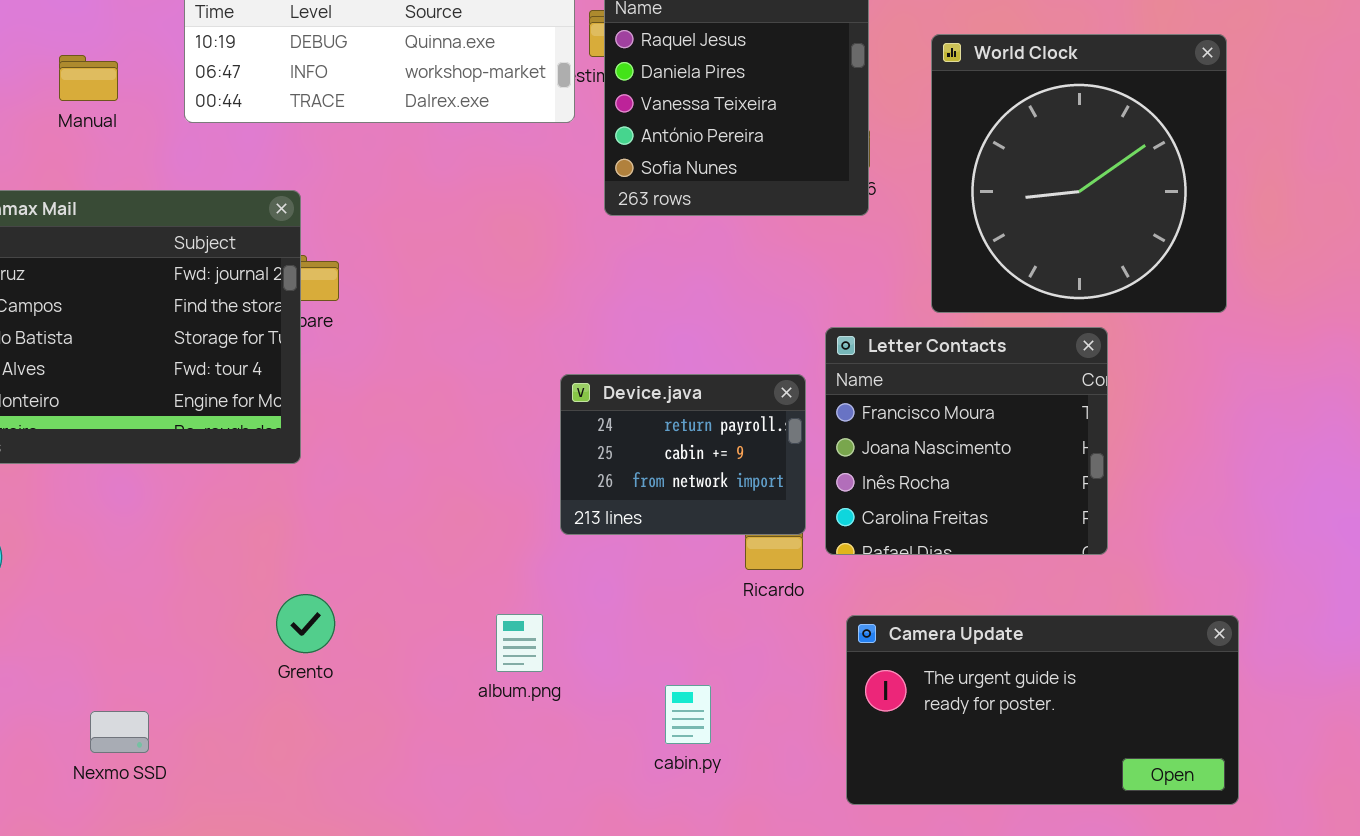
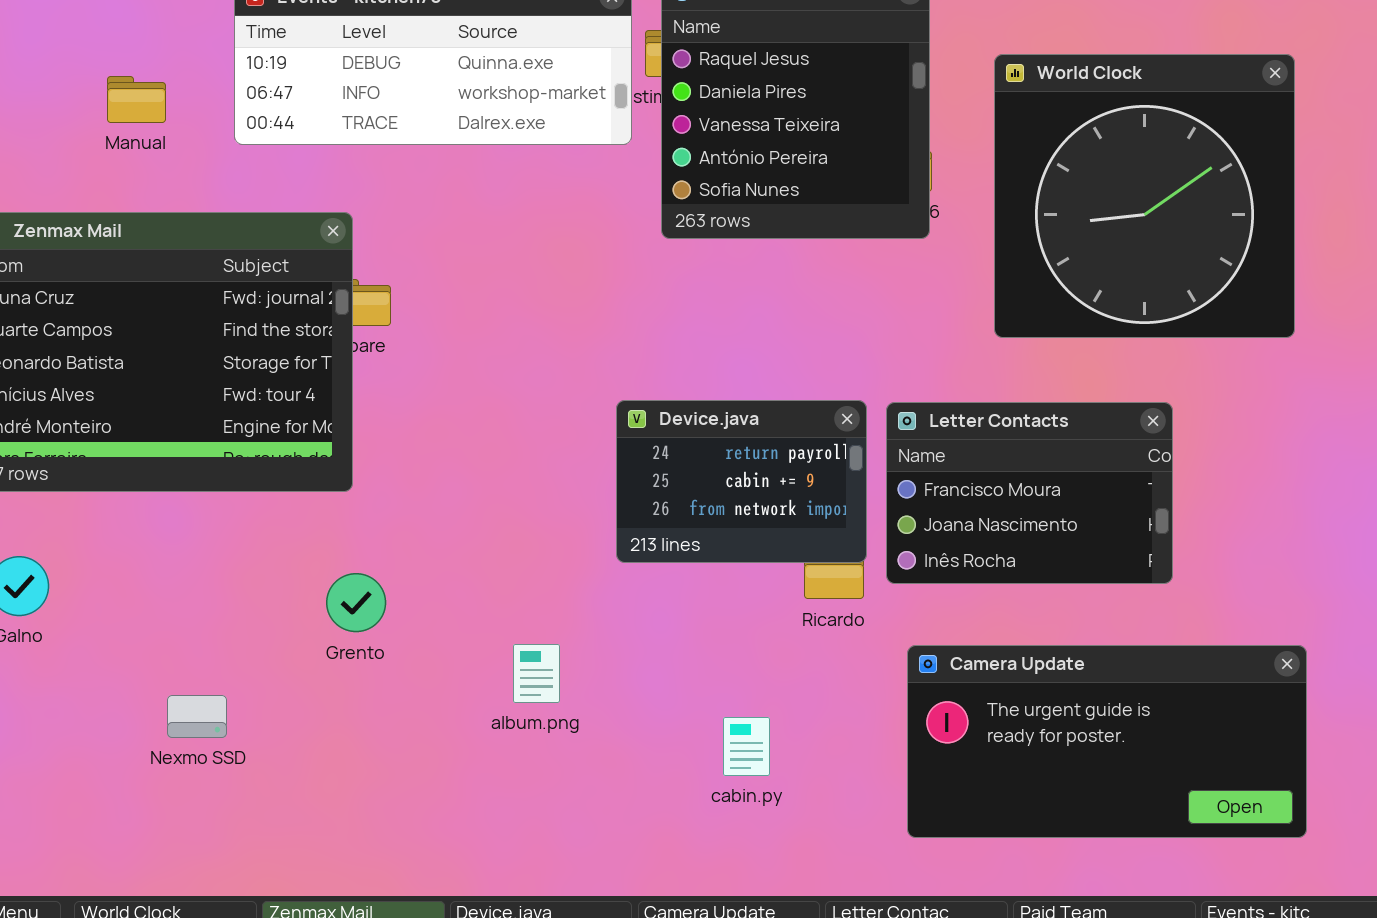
Letter Contacts: [825,327,1108,555] -> [886,402,1173,584], resized
Grento: [276,594,335,653] -> [326,573,386,632], moved
album.png: [496,614,543,672] -> [513,644,560,703], moved
Nexmo SSD: [90,711,149,753] -> [167,695,227,738], moved

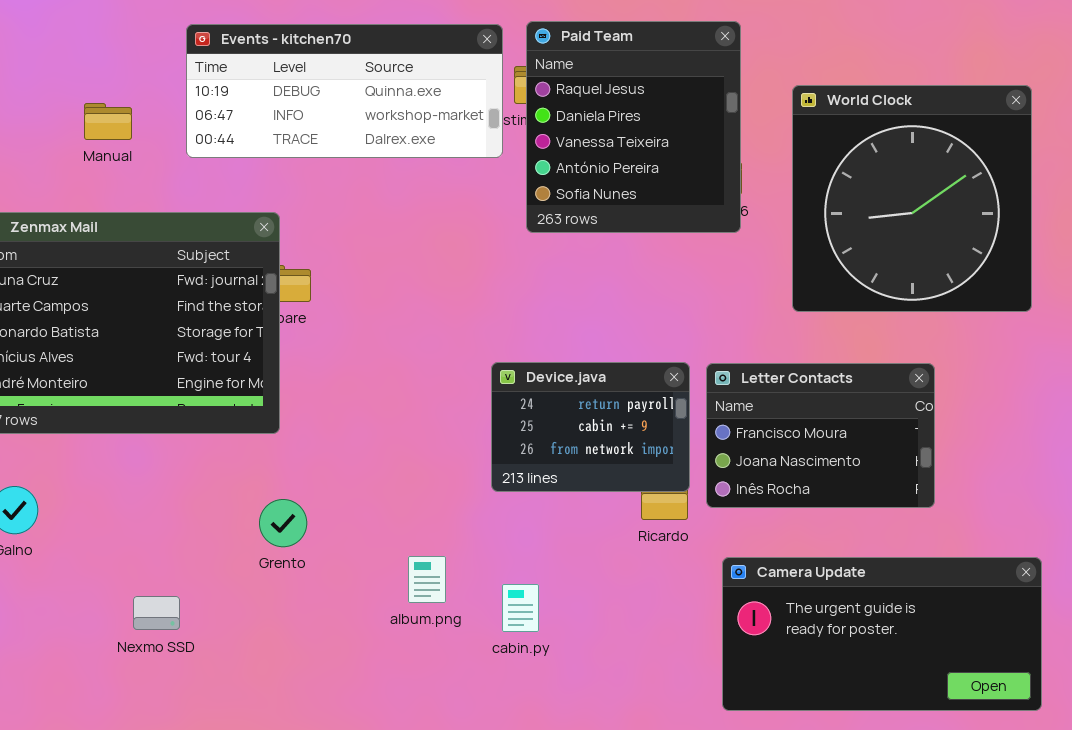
cabin.py: [723,717,770,776] -> [502,584,539,632], moved

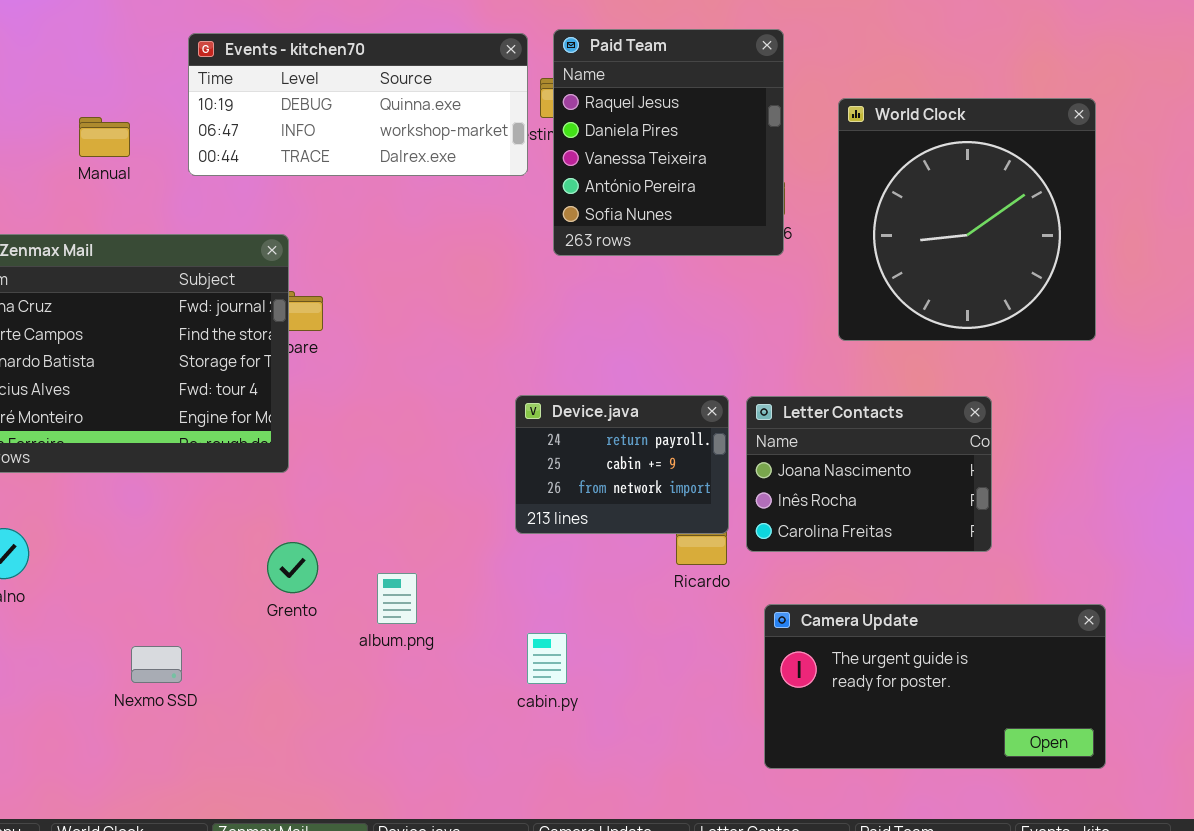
Letter Contacts: [706,363,935,508] -> [746,396,992,552], scrolled down 1 row
album.png: [408,556,446,603] -> [377,573,417,624], moved

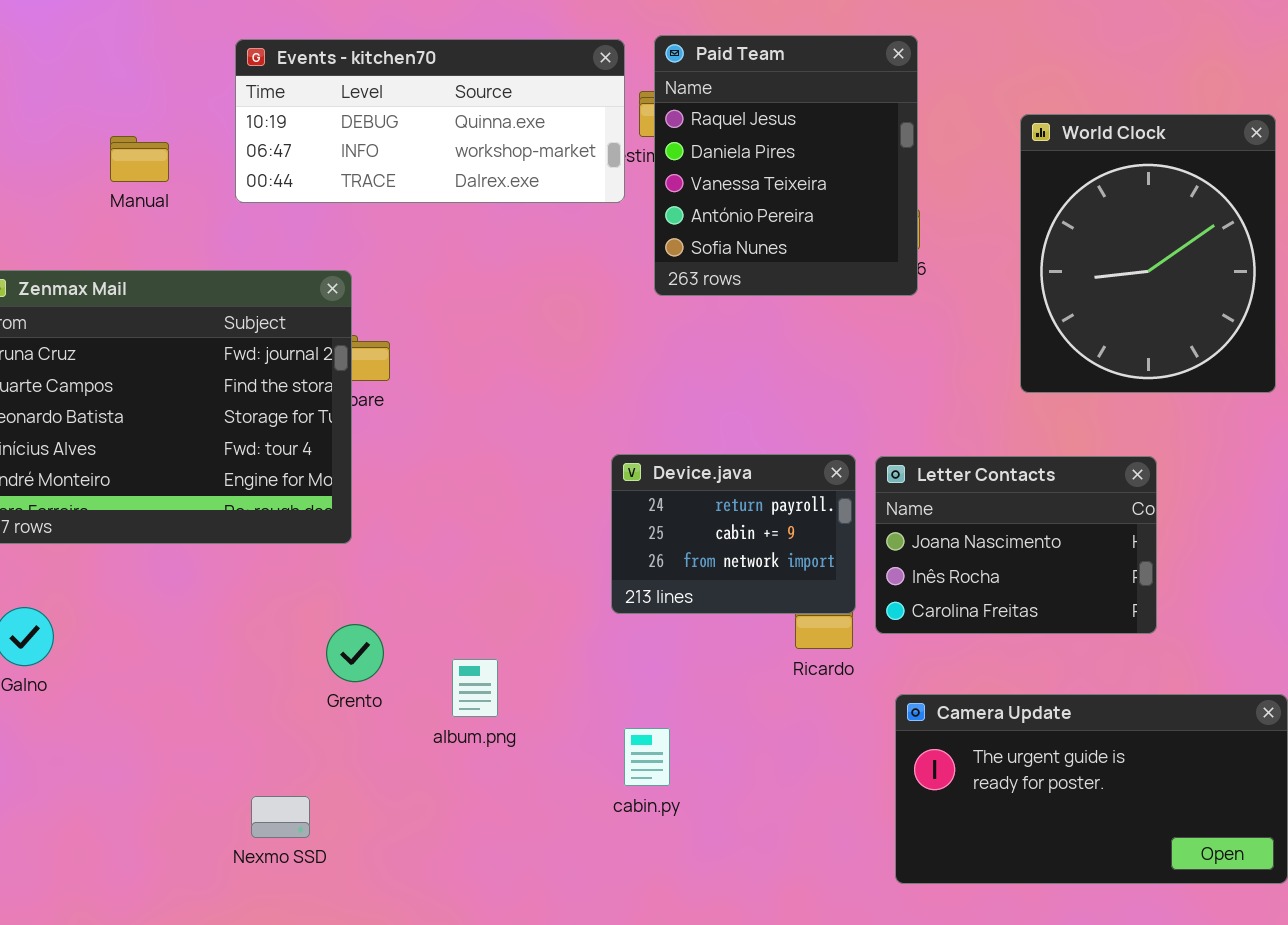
World Clock: [838,98,1096,341] -> [1020,114,1276,393], resized
Nexmo SSD: [131,646,182,683] -> [251,796,310,838], moved

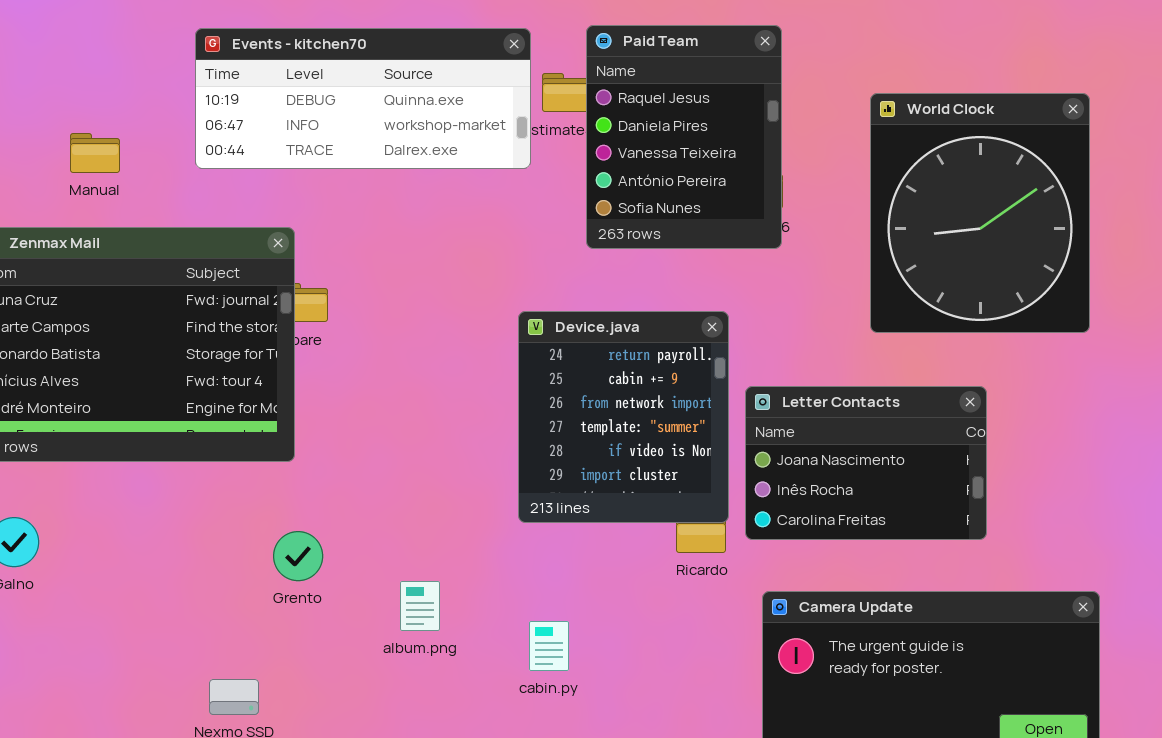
Paid Team: [654,35,918,296] -> [586,25,782,249], resized
Manual: [110,136,169,182] -> [70,133,120,173], moved
Device.java: [611,454,856,614] -> [518,311,729,523], resized
album.png: [452,659,498,717] -> [400,581,440,631], moved

